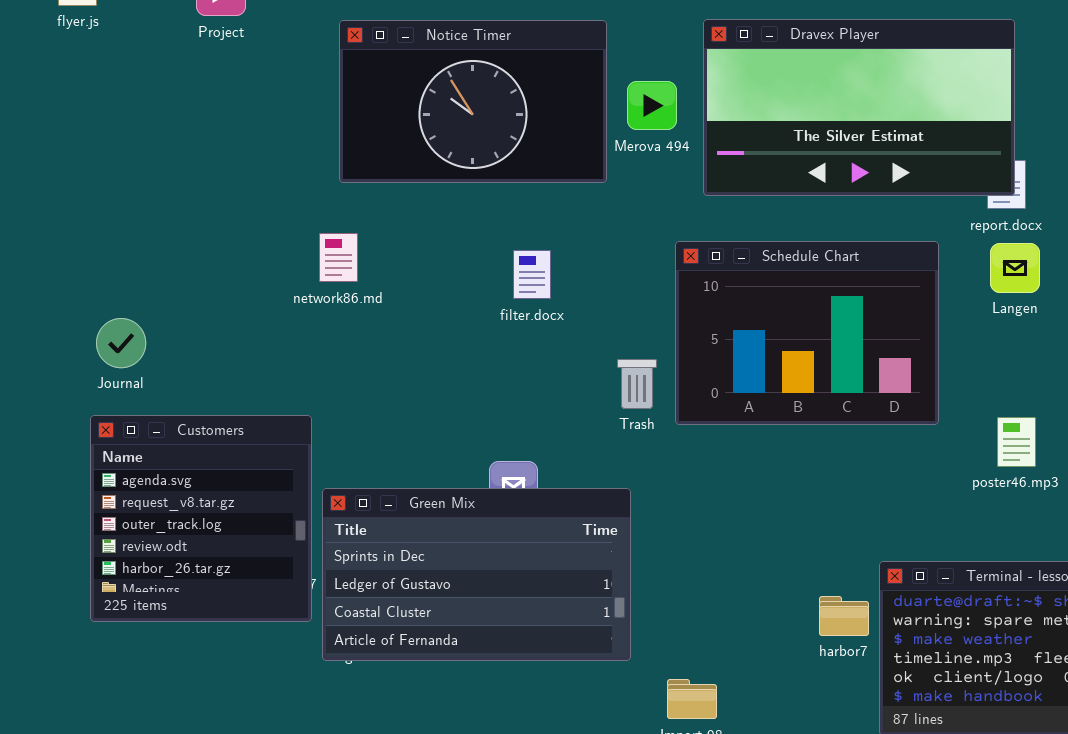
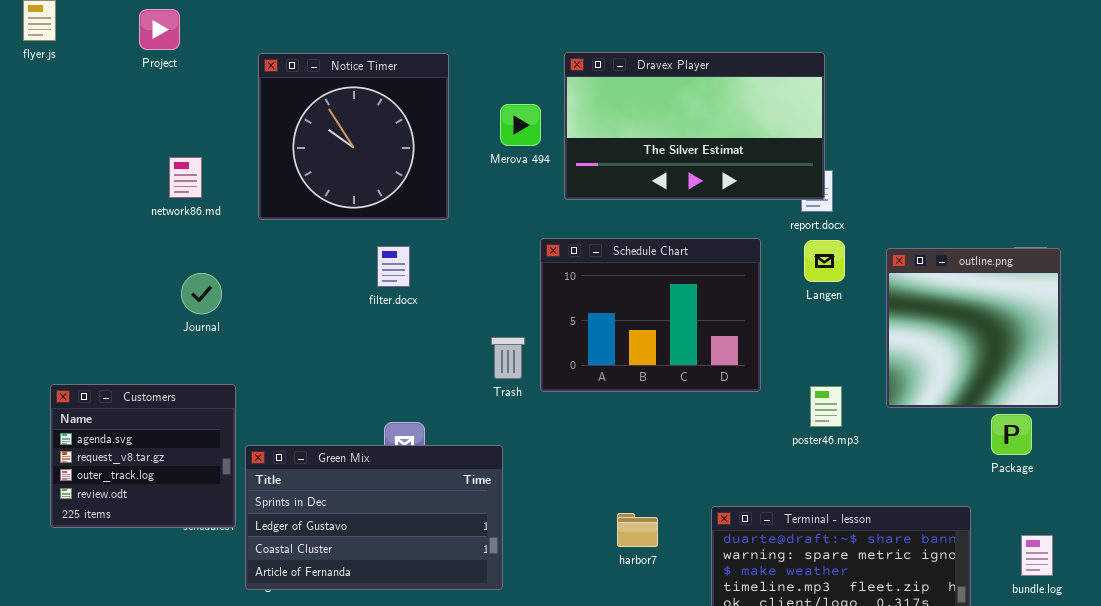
Notice Timer: [339,20,607,183] -> [258,53,449,220], resized
network86.md: [319,233,358,282] -> [169,157,202,198], moved
filter.docx: [513,250,551,299] -> [377,246,410,287], moved
Journal: [96,318,146,368] -> [181,273,222,314], moved
Customers: [90,415,312,622] -> [50,384,236,528], resized
harbor7: [819,596,869,636] -> [617,513,658,547], moved

